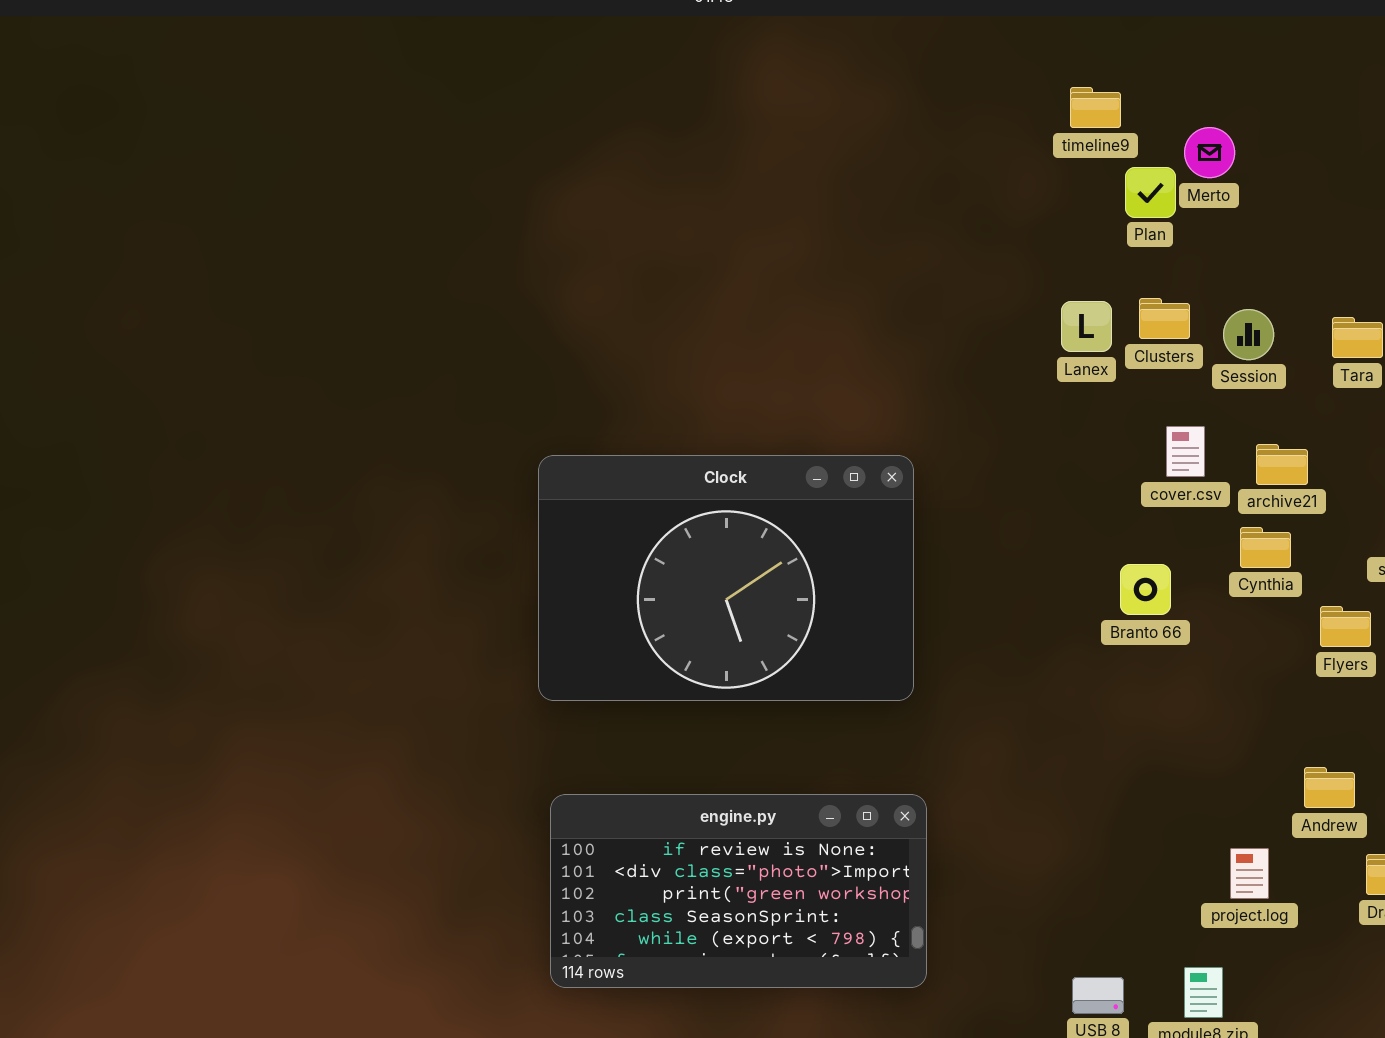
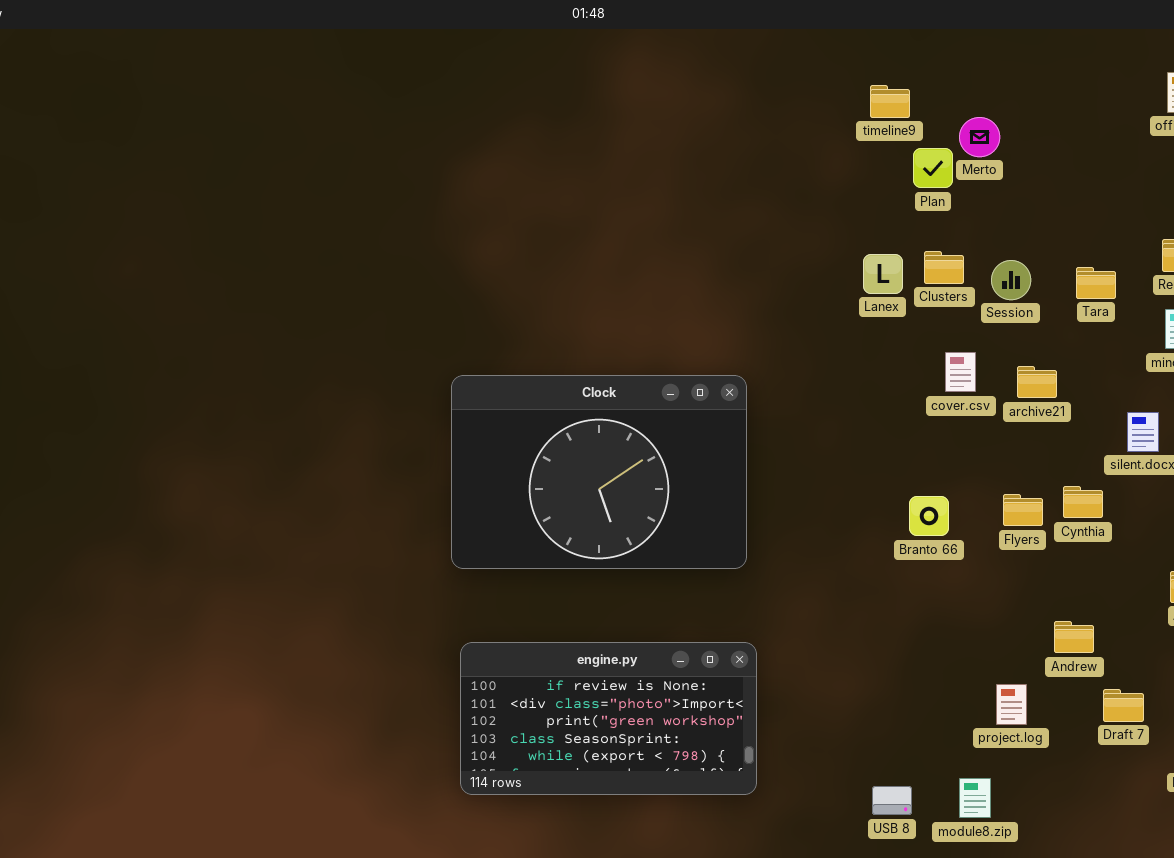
Cynthia: [1240,527,1291,568] -> [1063,486,1103,518], moved
Branto 66: [1120,564,1171,615] -> [909,496,949,536], moved
Flyers: [1320,606,1371,647] -> [1003,494,1043,526], moved

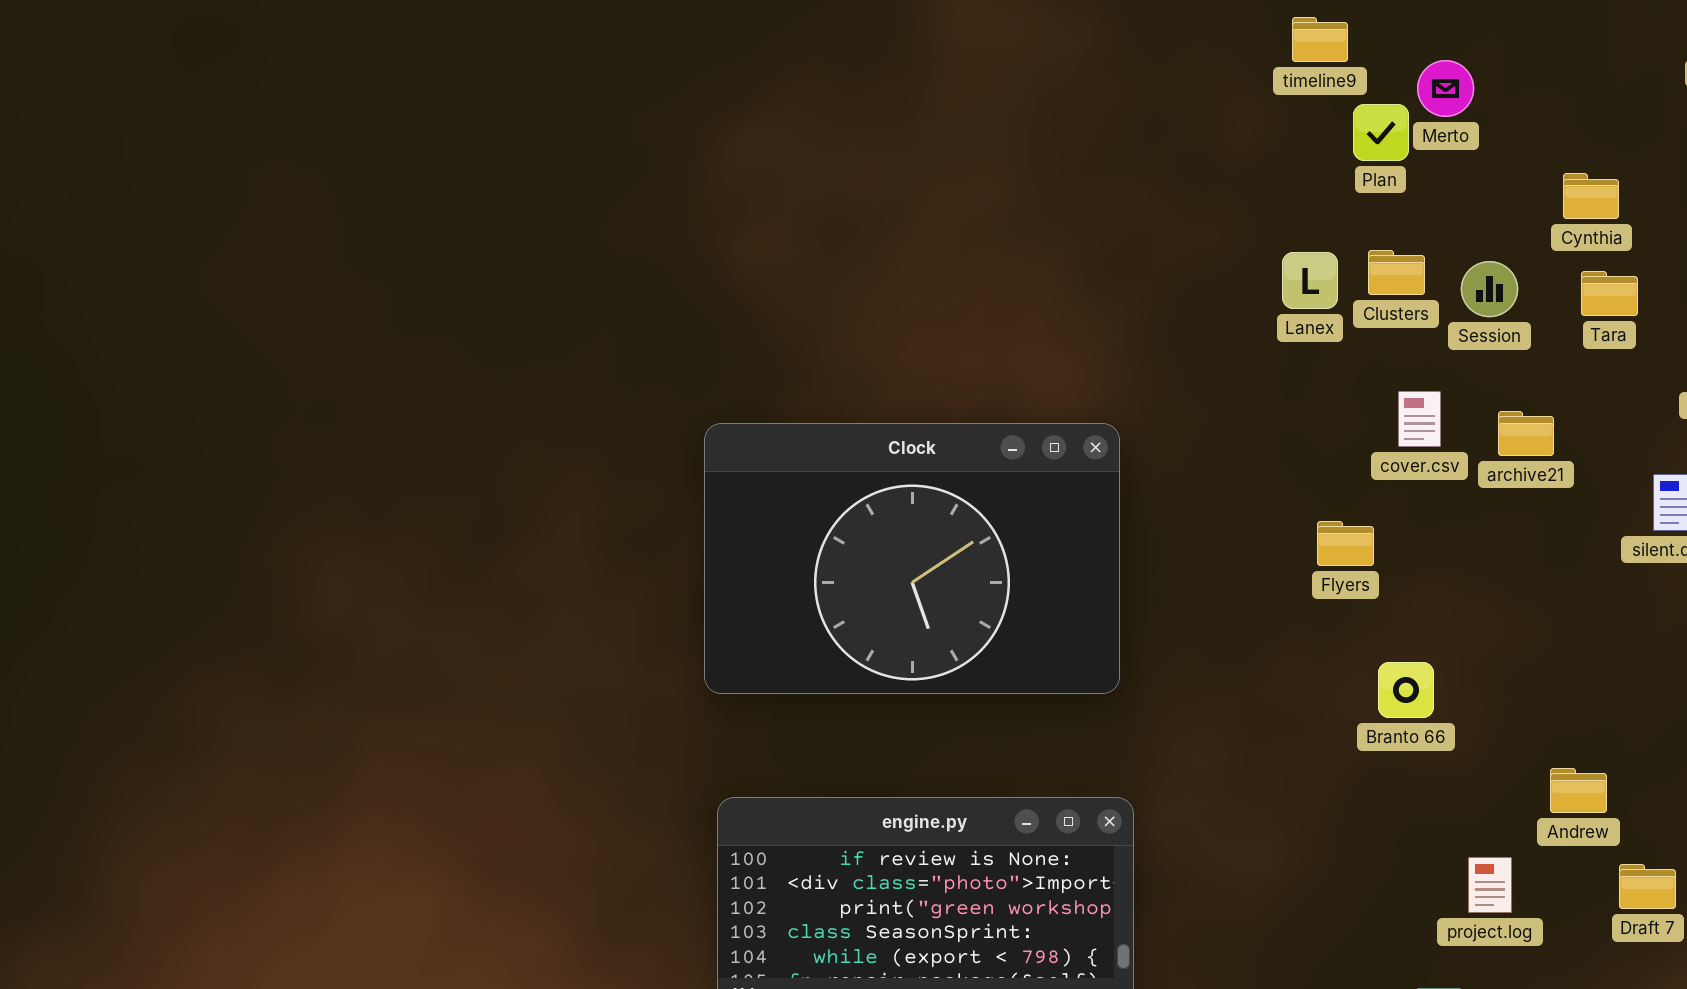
Cynthia: [1063,486,1103,518] -> [1563,173,1619,219], moved
Flyers: [1003,494,1043,526] -> [1317,521,1374,566], moved
Branto 66: [909,496,949,536] -> [1378,662,1434,718], moved

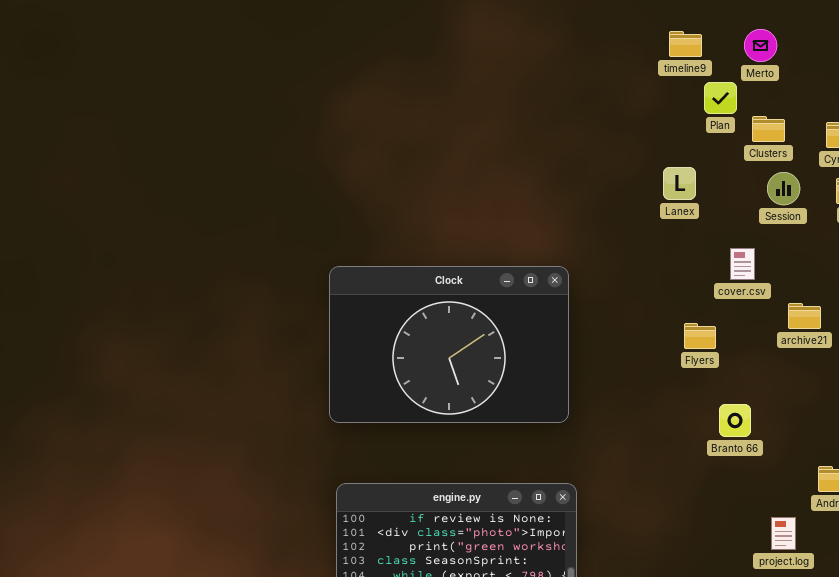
Merto: [1417,60,1474,117] -> [744,29,777,62], moved
Clusters: [1368,250,1425,295] -> [752,116,785,142], moved
archive21: [1498,411,1554,456] -> [788,303,821,329], moved

